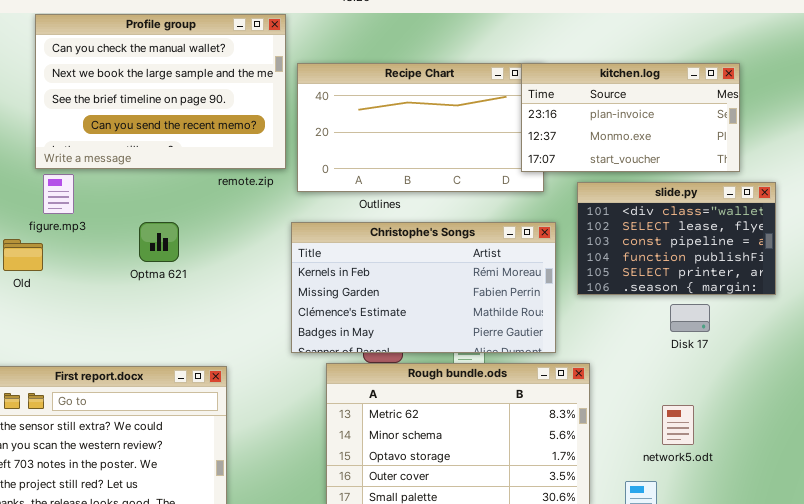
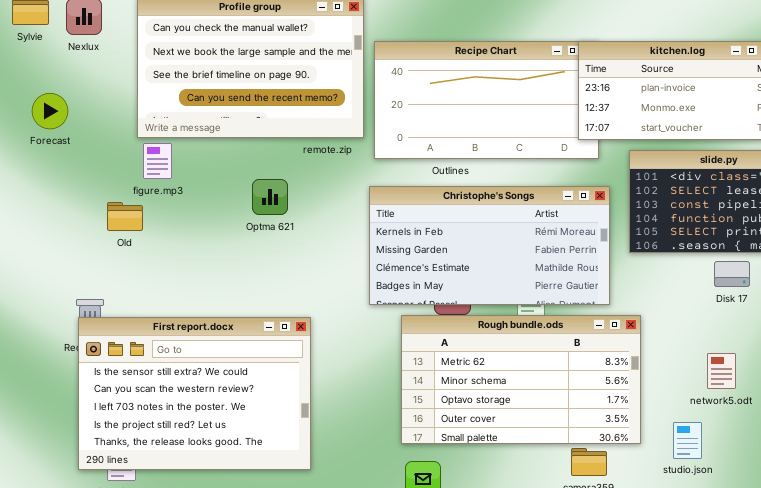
Optma 621: [139,222,179,262] -> [252,179,288,215], moved

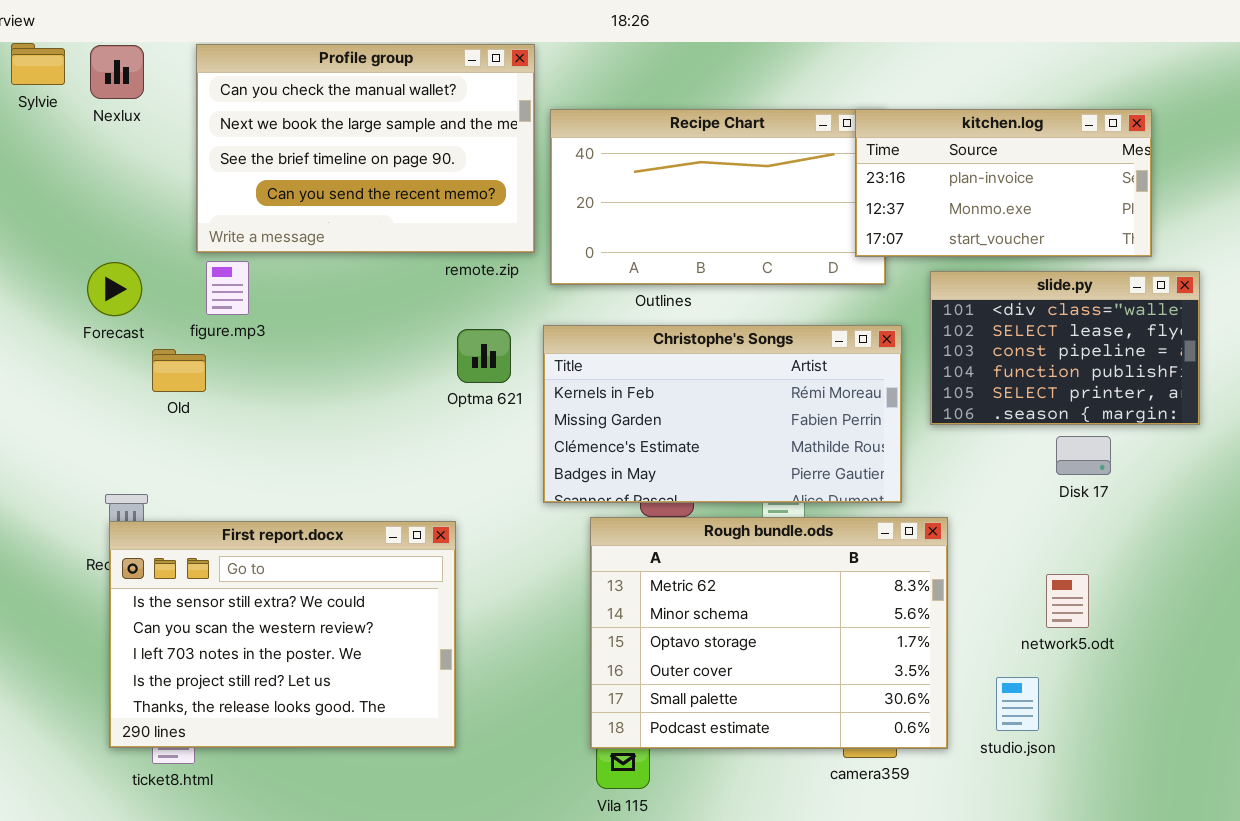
Forecast: [32,93,68,129] -> [87,262,142,316], moved
Optma 621: [252,179,288,215] -> [457,329,511,383], moved
Rough bundle.ods: [401,315,641,444] -> [590,517,948,749], resized

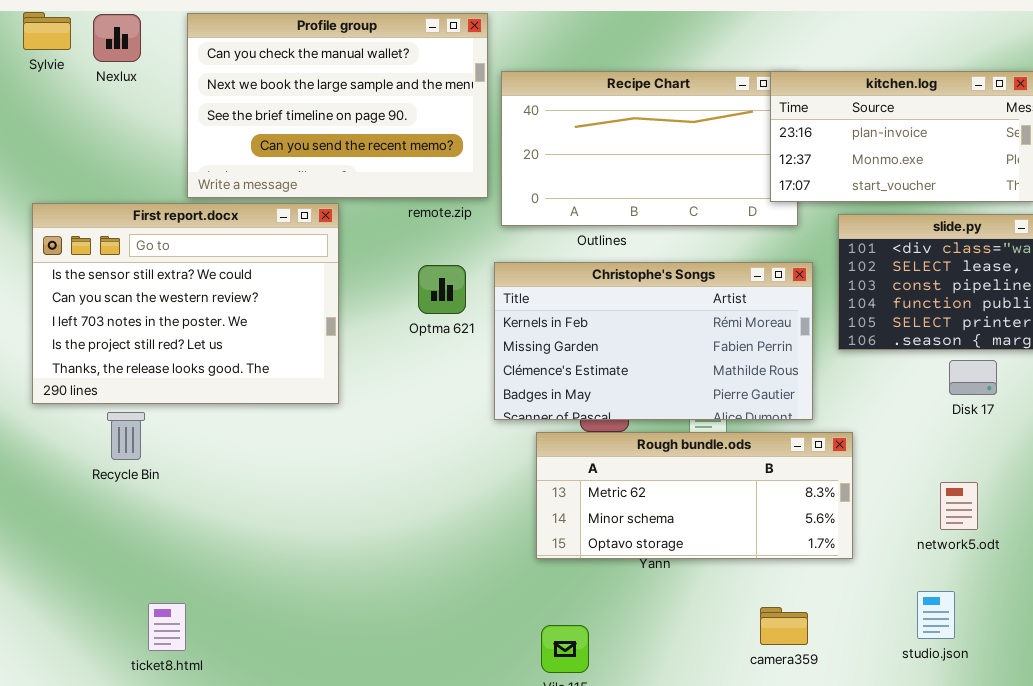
Rough bundle.ods: [590,517,948,749] -> [536,432,853,559], resized
First report.docx: [109,521,456,748] -> [32,203,339,404], moved
studio.json: [996,677,1039,731] -> [917,591,955,639], moved

